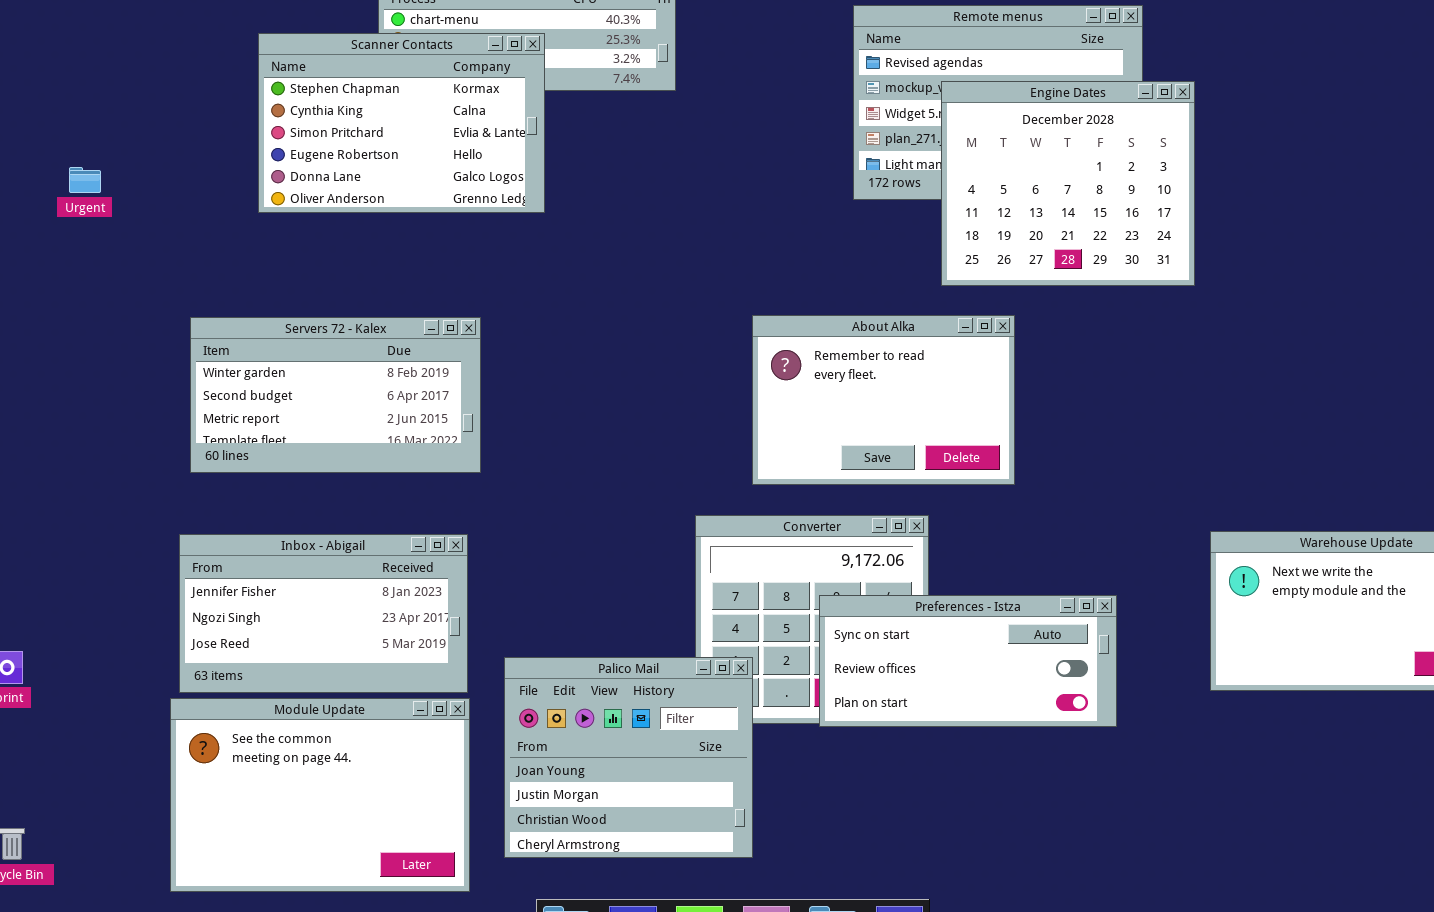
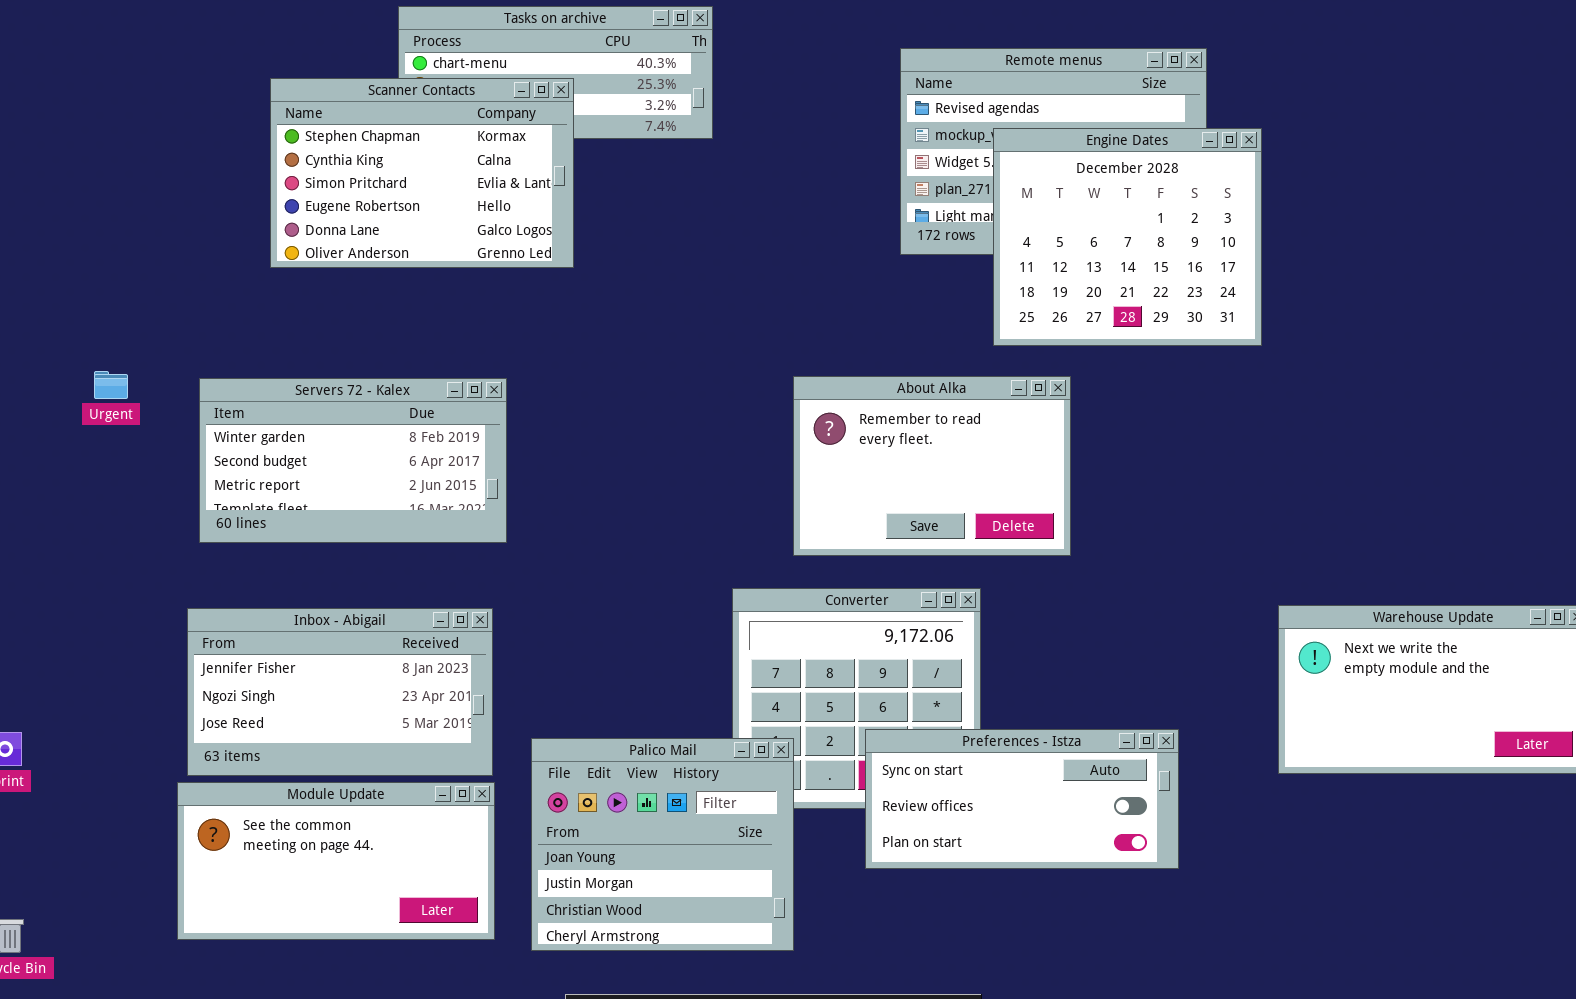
Urgent: [69,167,101,193] -> [94,371,128,399], moved
Preferences - Istza: [819,595,1117,727] -> [865,729,1179,869], moved
Module Update: [170,698,470,892] -> [177,782,495,940], resized

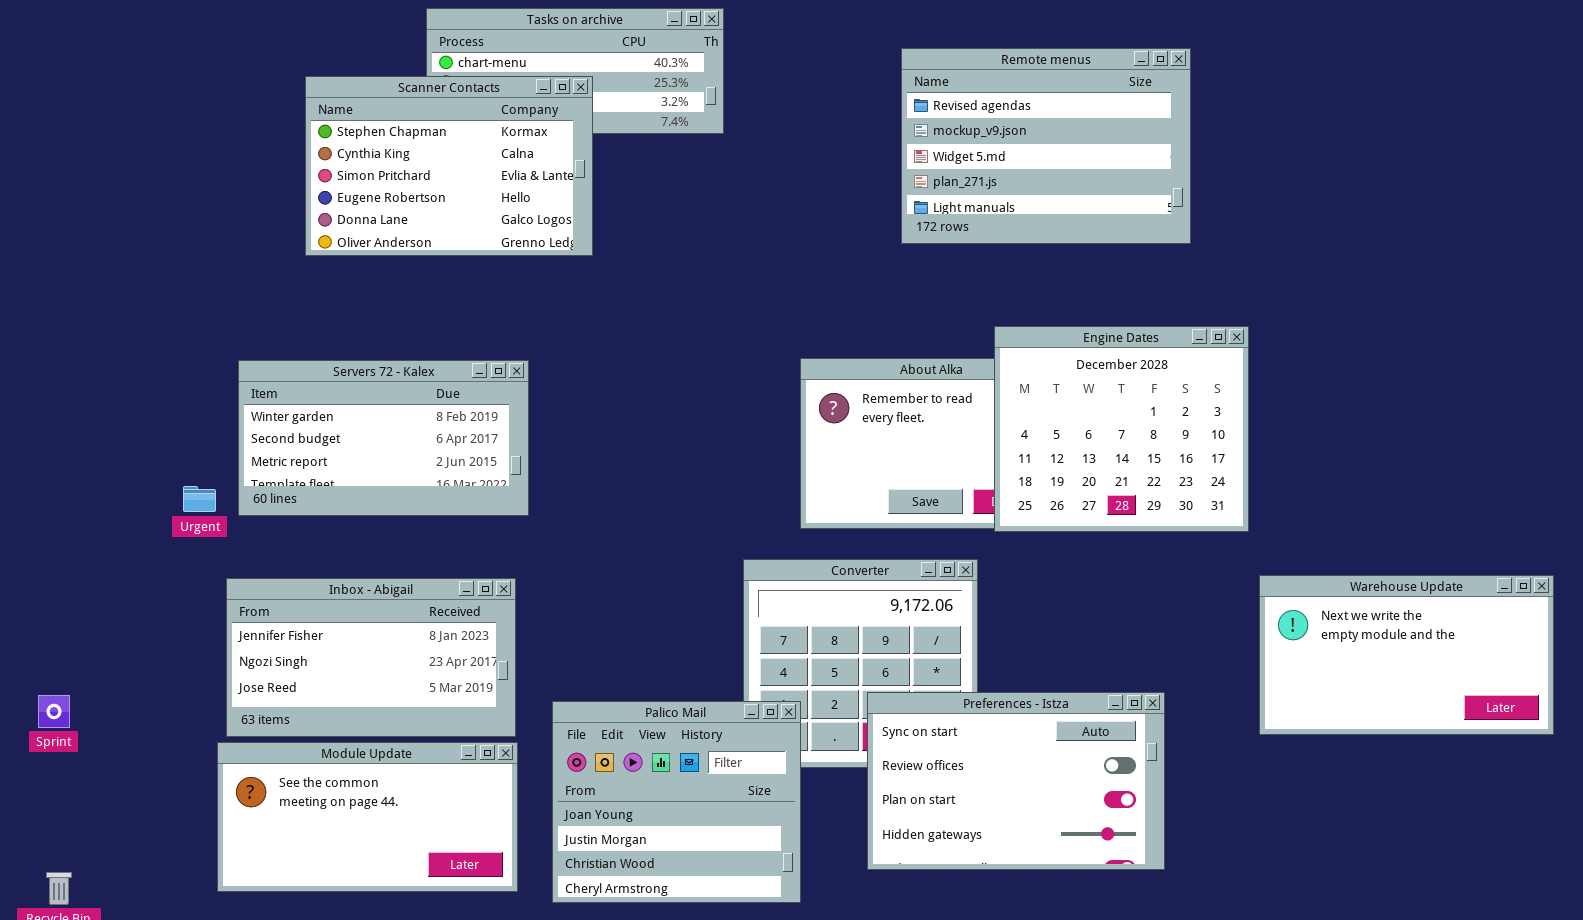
Engine Dates: [993,128,1262,346] -> [994,326,1249,532], moved
Urgent: [94,371,128,399] -> [183,486,216,512], moved
Preferences - Istza: [865,729,1179,869] -> [867,692,1165,870], resized

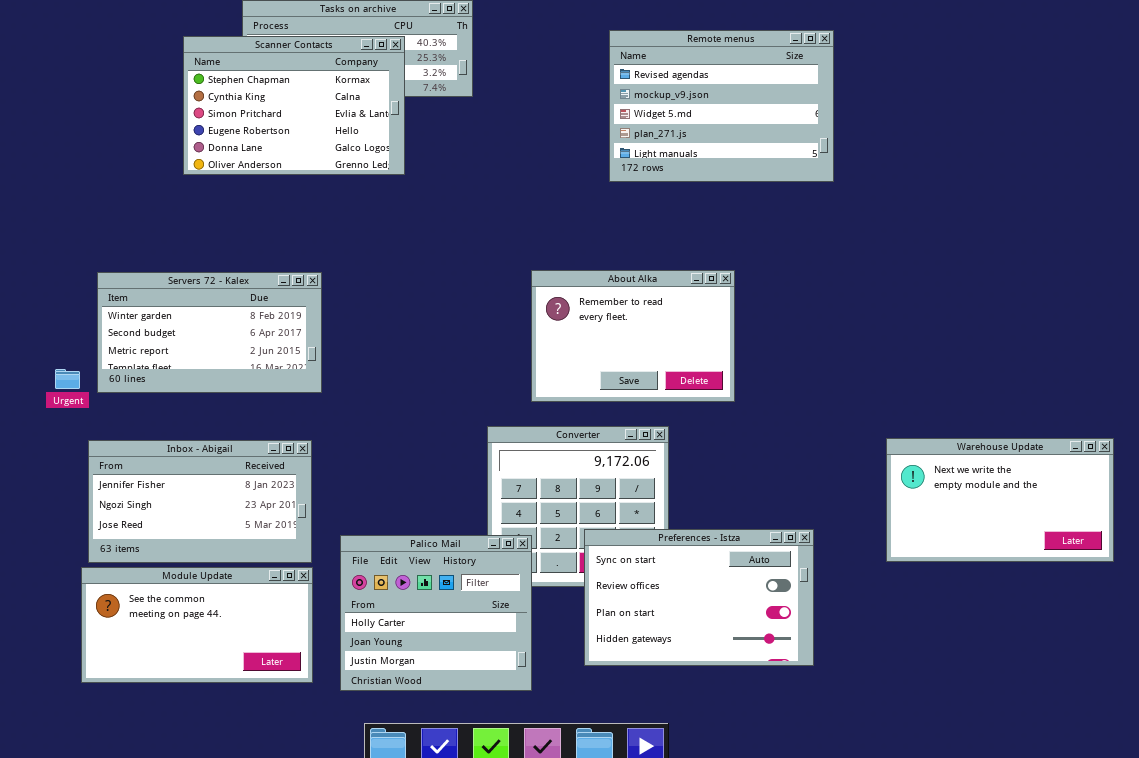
Scanner Contacts: [305,76,593,256] -> [183,36,405,175], moved
Engine Dates: [994,326,1249,532] -> none, closed
Palico Mail: [552,701,801,903] -> [340,535,532,691], scrolled up 1 row

